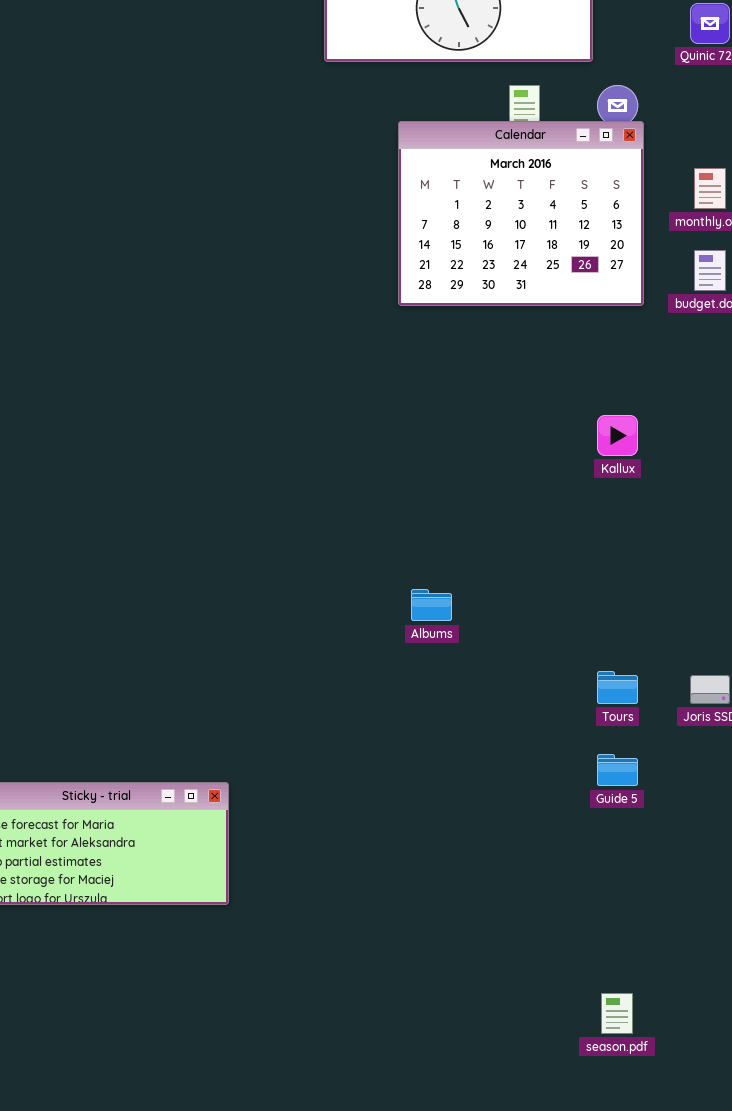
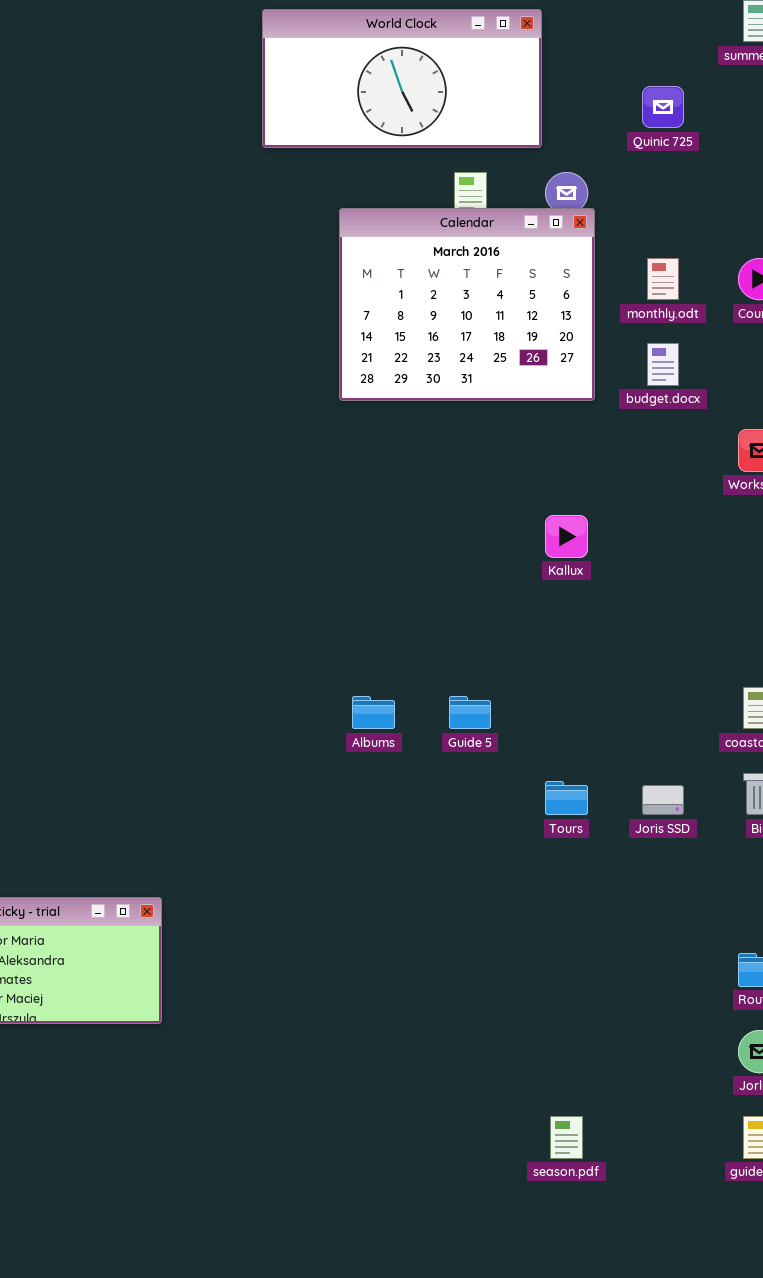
Guide 5: [597,754,638,786] -> [449,696,491,729], moved

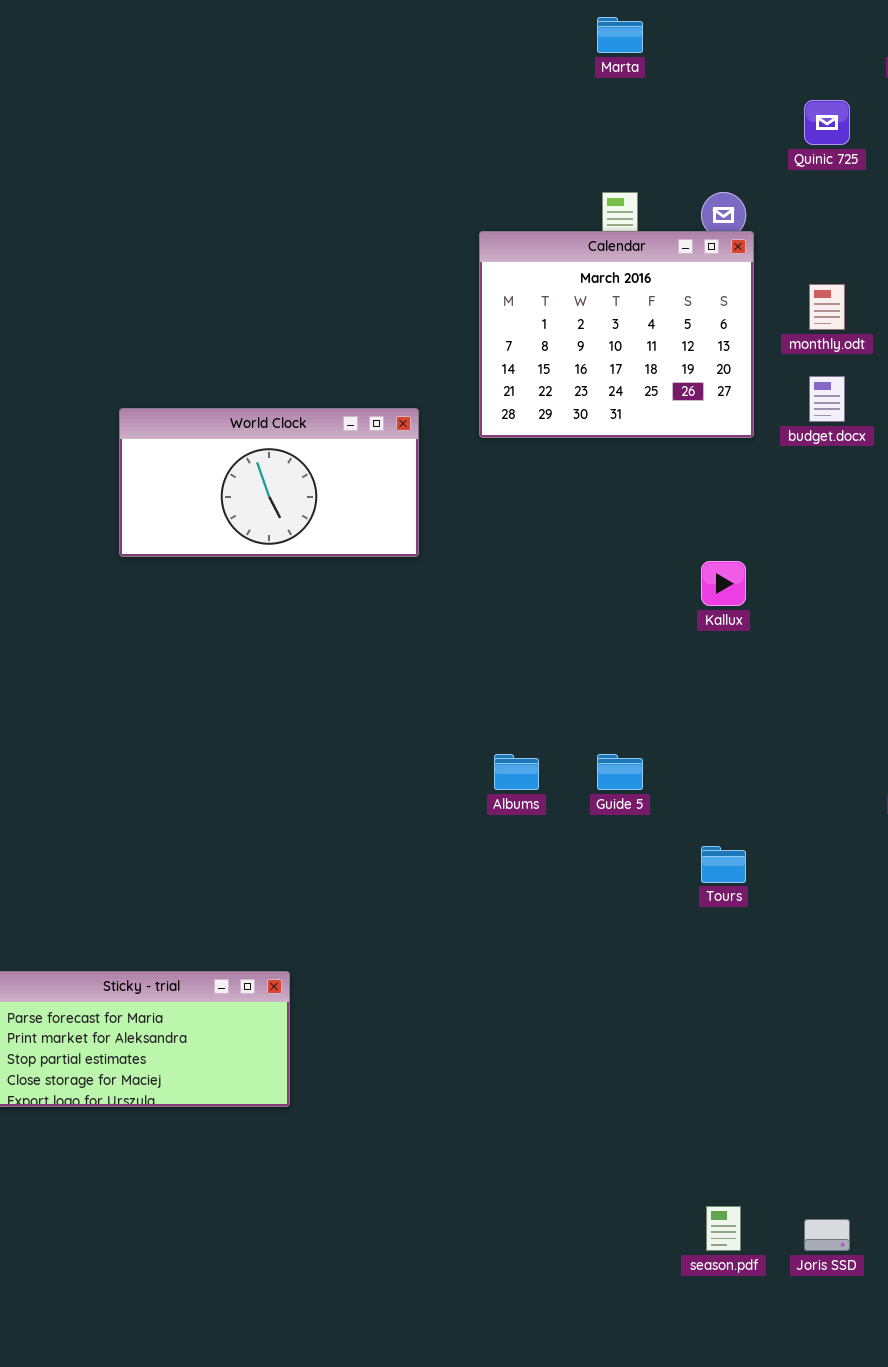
World Clock: [262,9,542,148] -> [119,408,419,557], moved
Joris SSD: [642,785,684,815] -> [804,1219,850,1251], moved

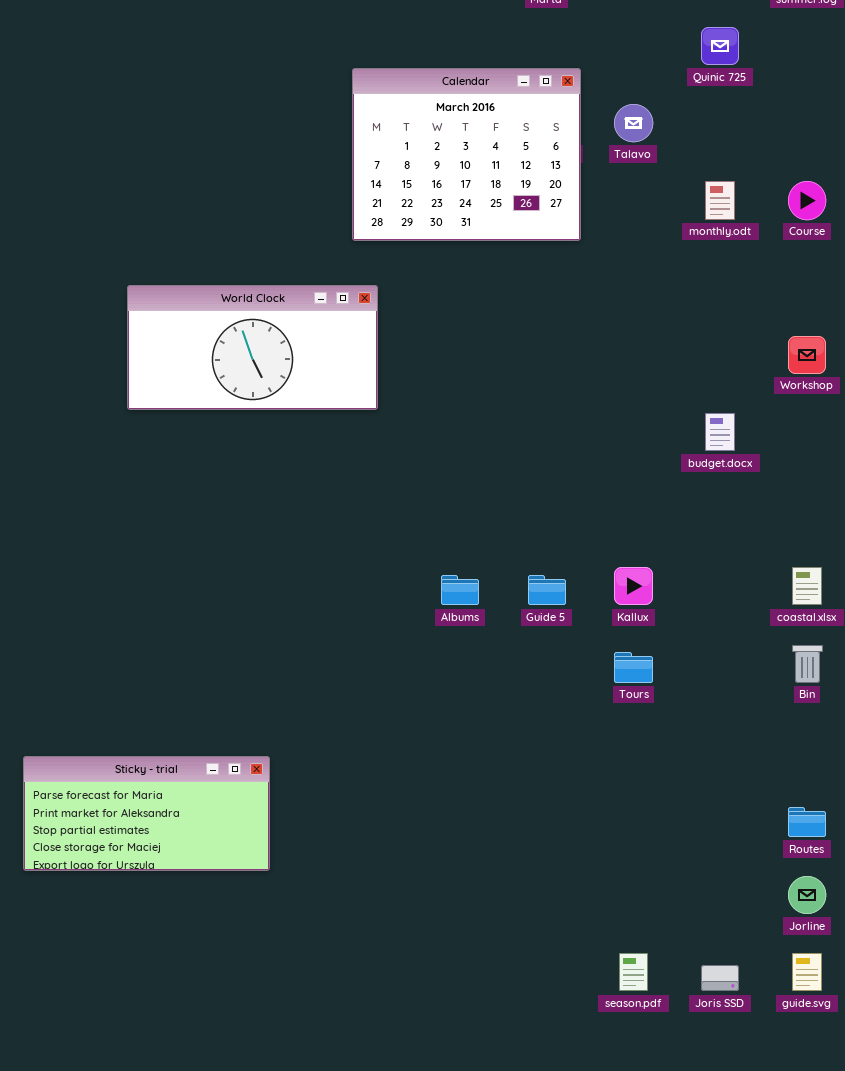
Calendar: [479,231,754,438] -> [352,68,581,241], moved
budget.docx: [809,376,845,422] -> [705,413,735,451], moved
Kallux: [701,561,746,606] -> [614,567,653,605], moved

